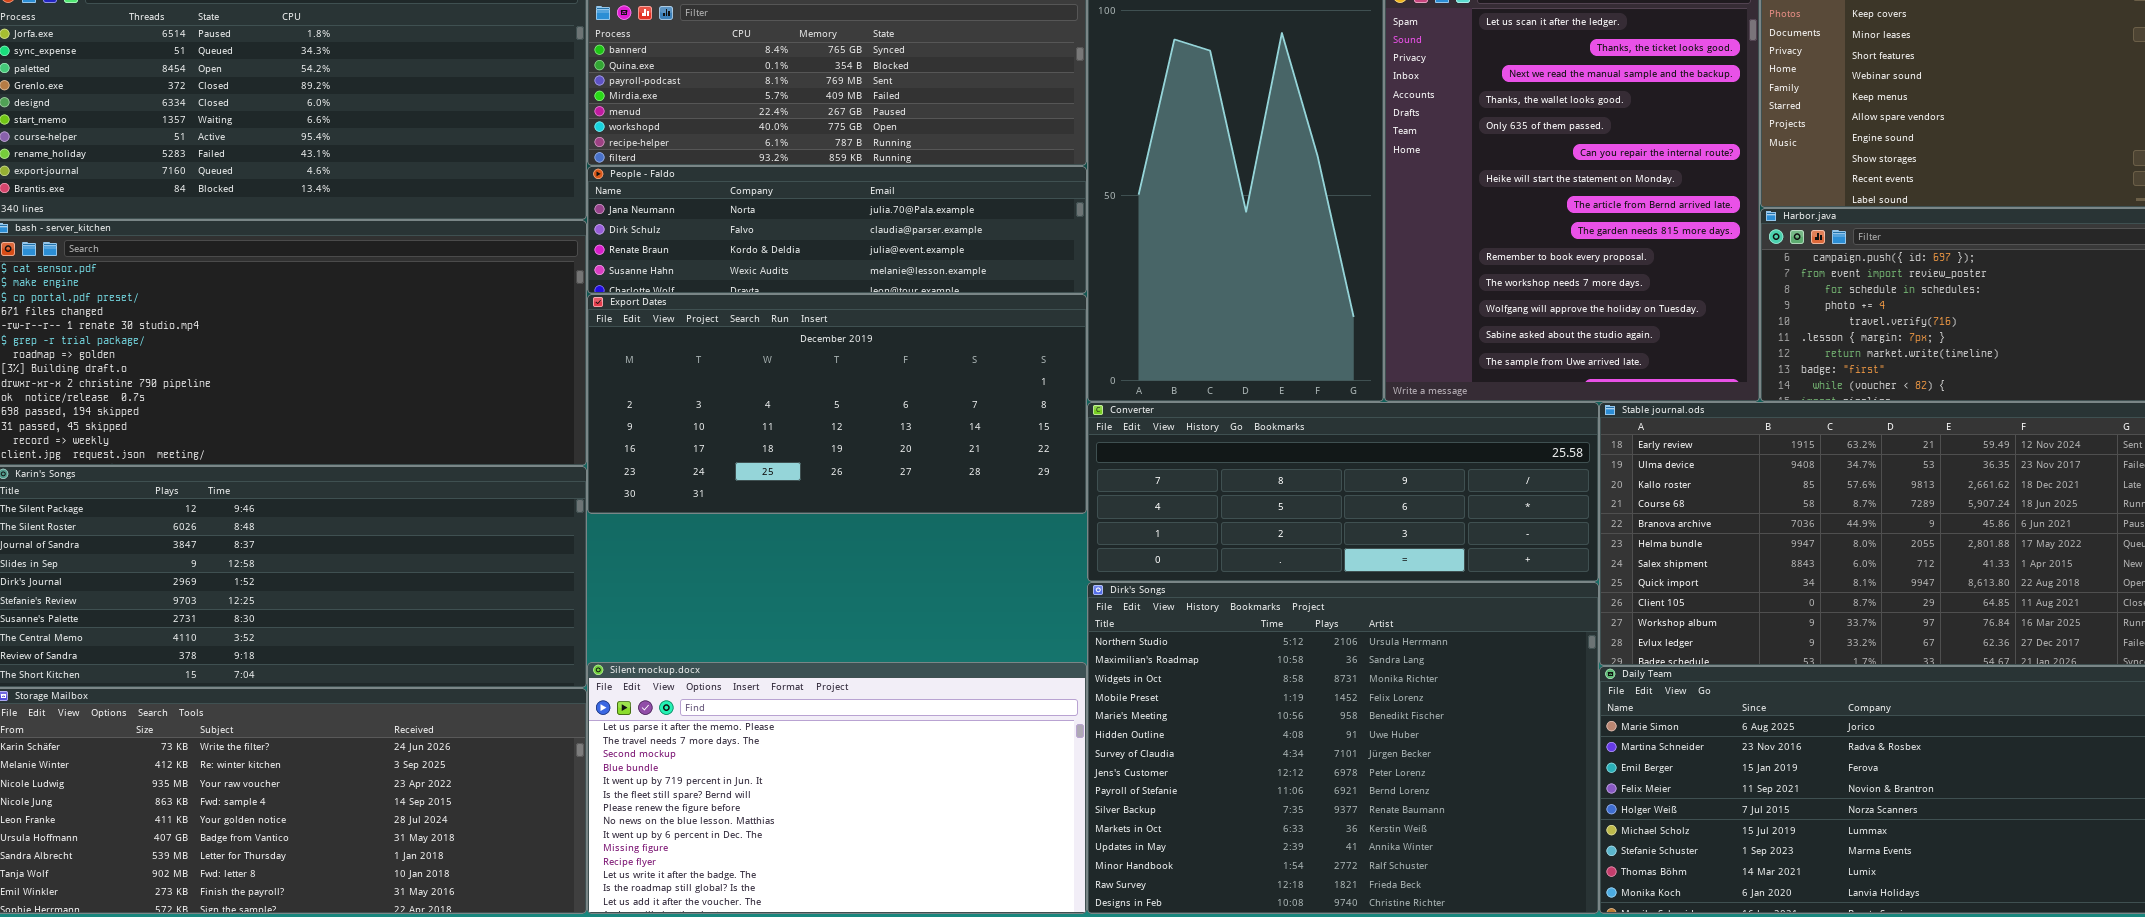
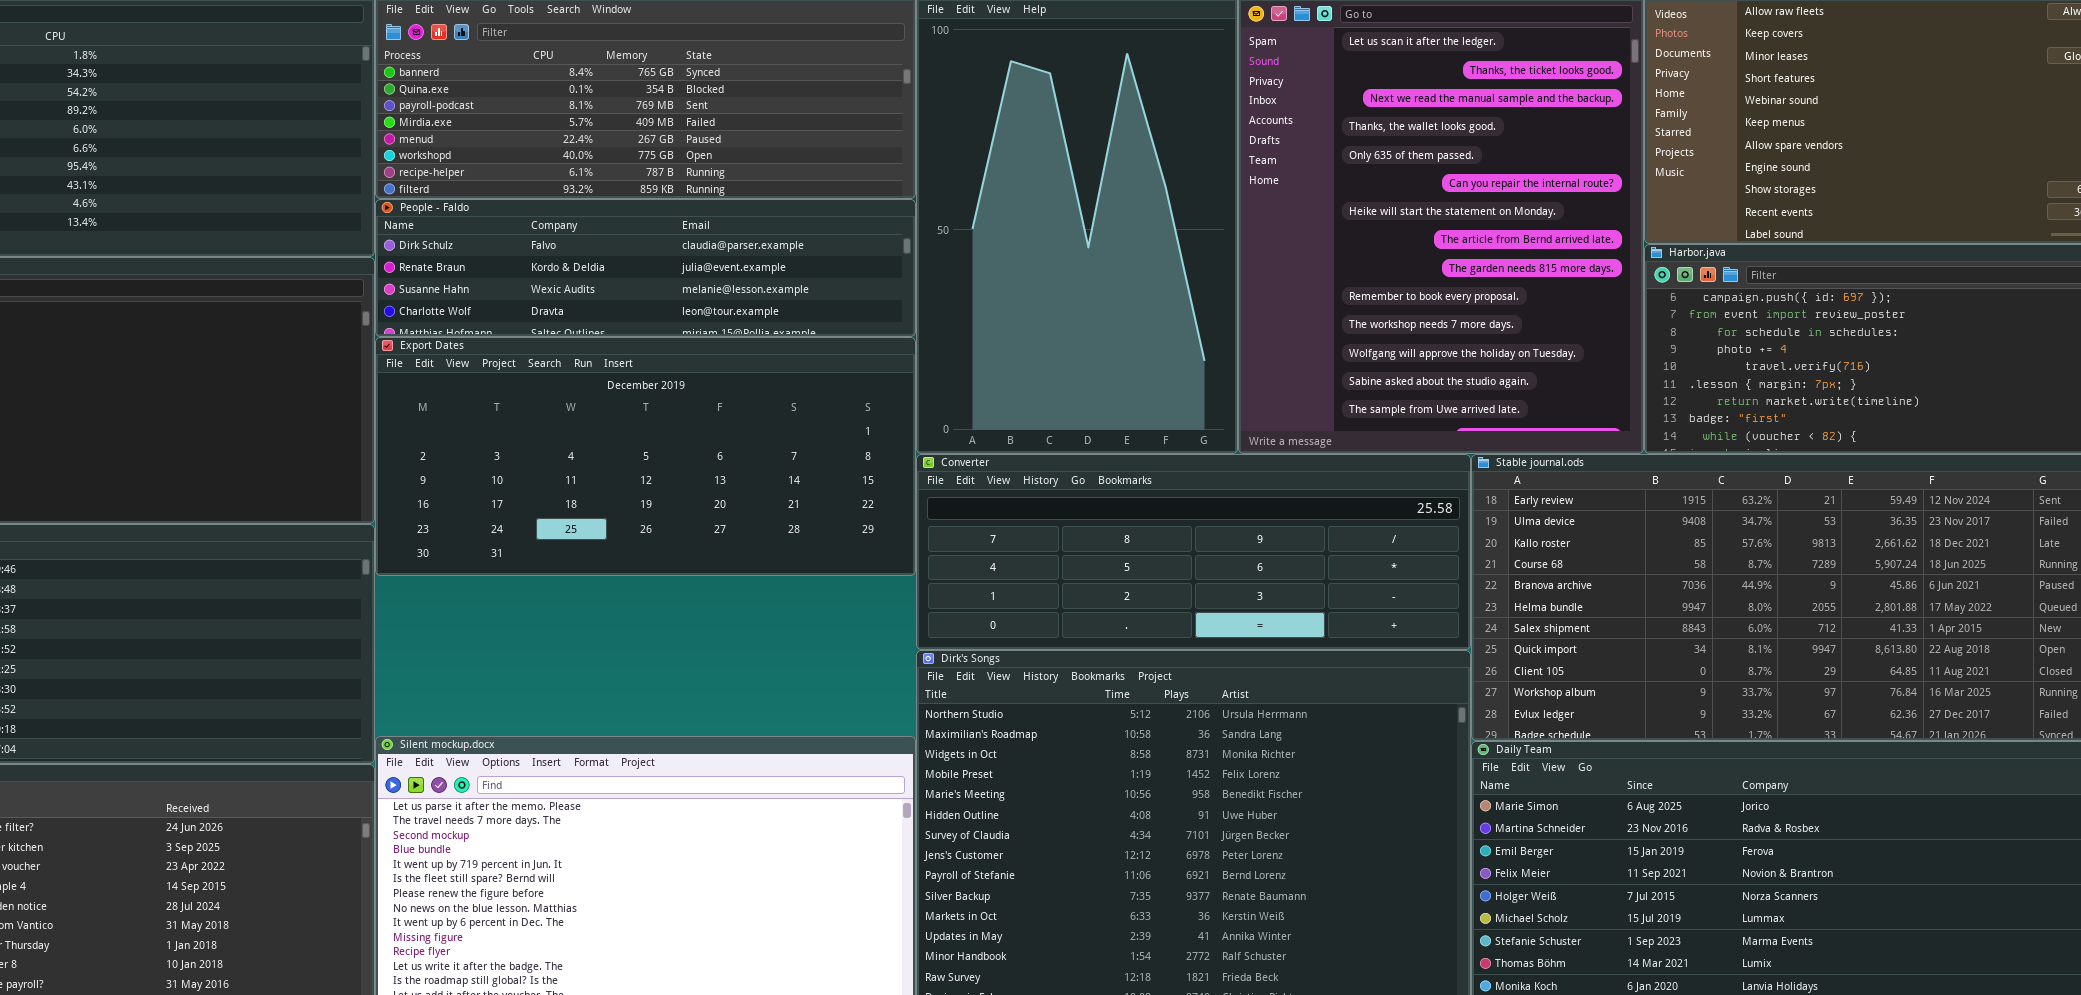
People - Faldo: [587,166,1087,294] -> [375,199,916,337], scrolled down 1 row

